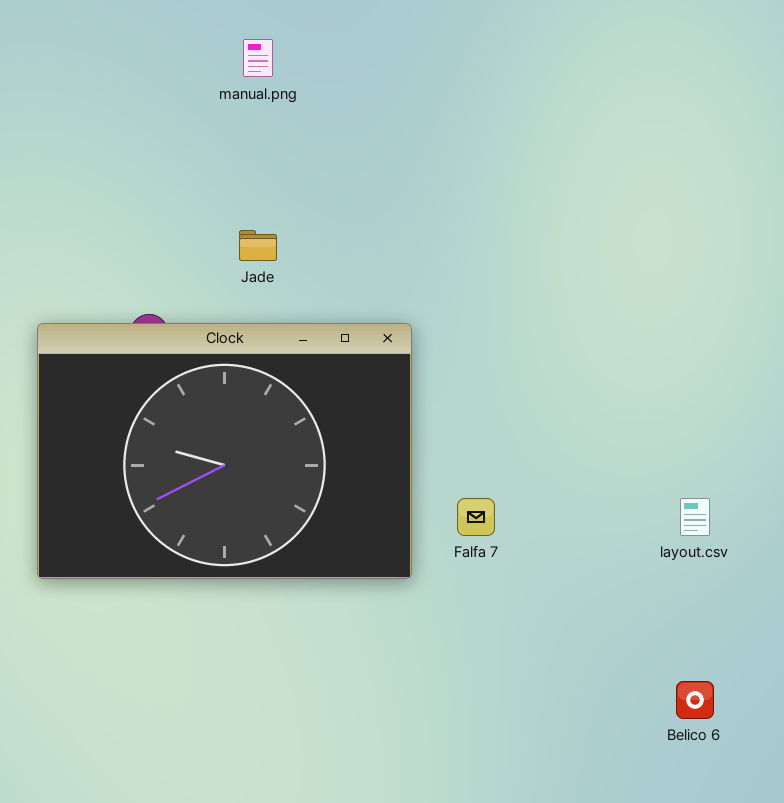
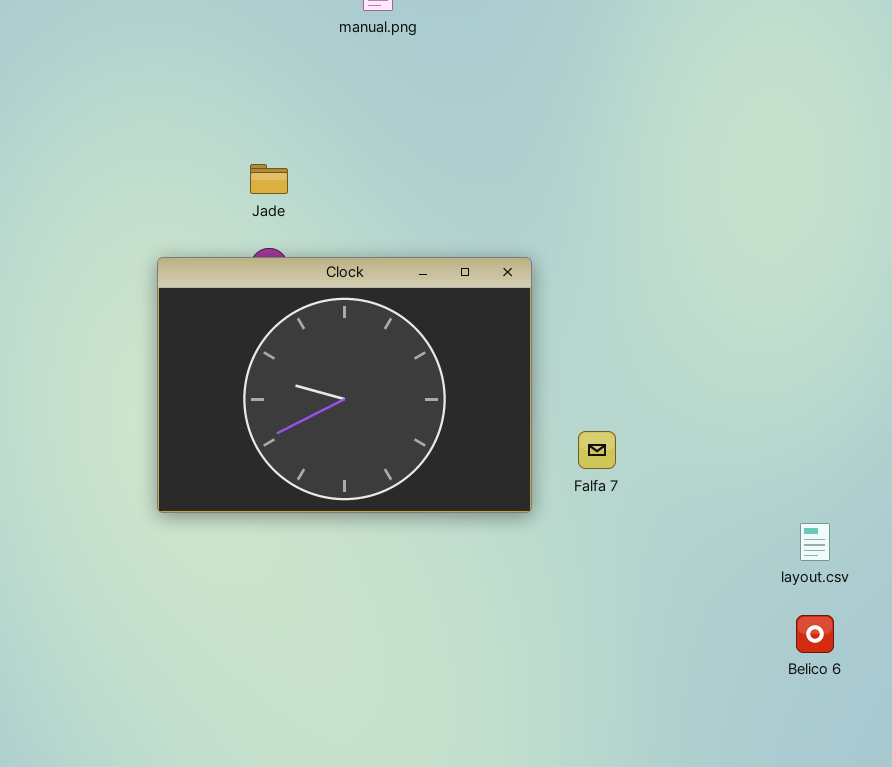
Jade: [239,230,277,261] -> [250,164,288,194], moved
layout.csv: [680,498,710,536] -> [800,523,830,561], moved

